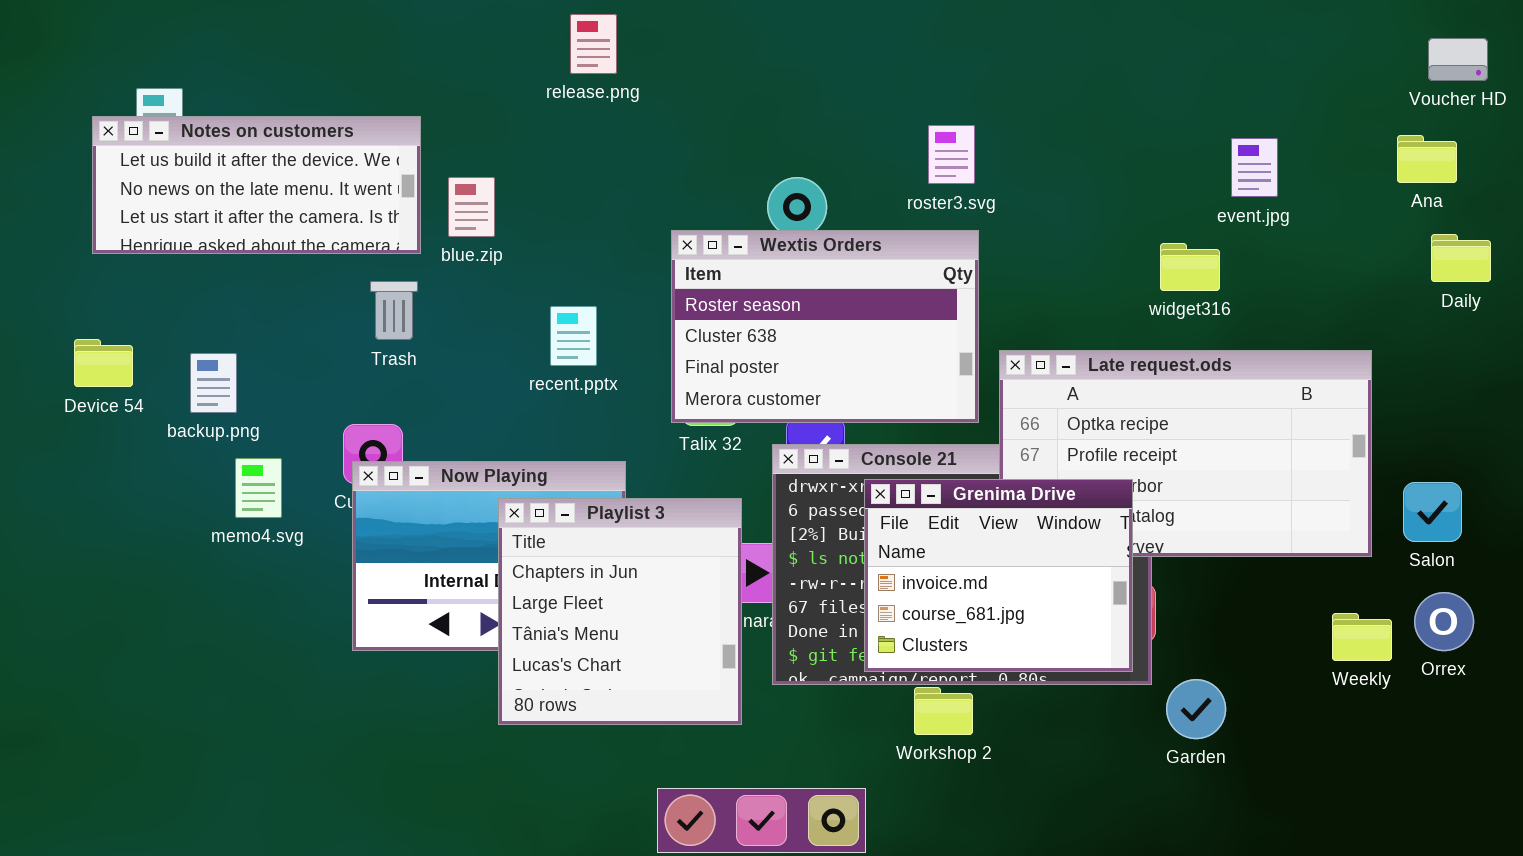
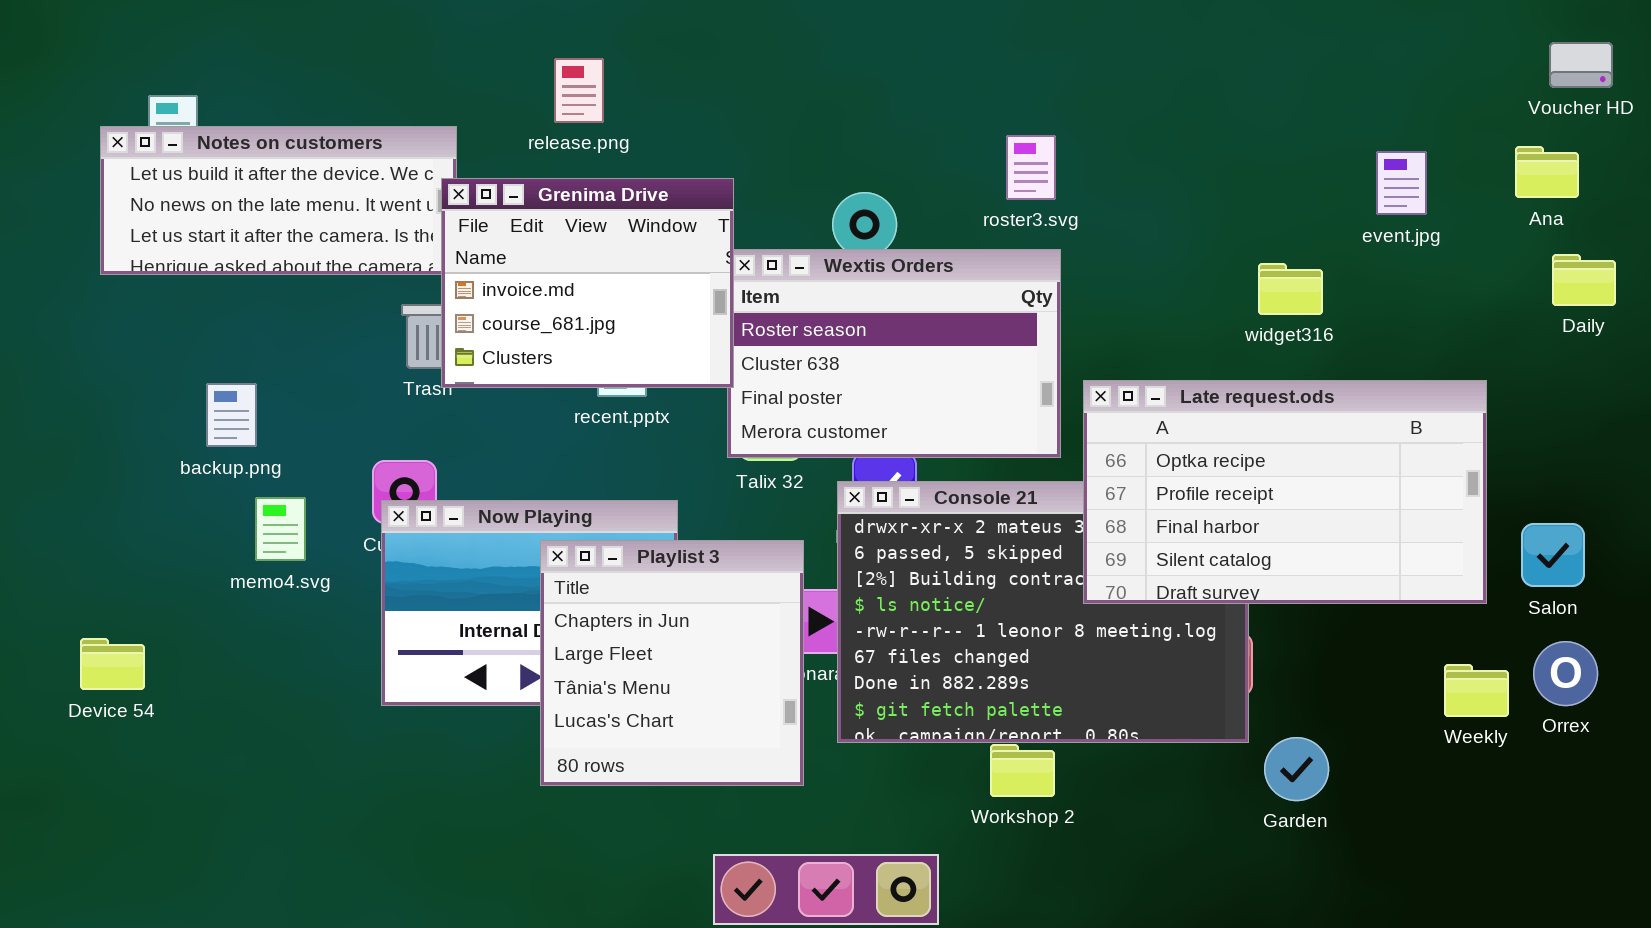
release.png: [570,14,617,74] -> [554,58,604,123], moved
event.jpg: [1231,138,1278,197] -> [1376,151,1427,215], moved
Device 54: [74,339,133,387] -> [80,638,145,690], moved
Grenima Drive: [864,479,1133,672] -> [441,178,734,388], moved

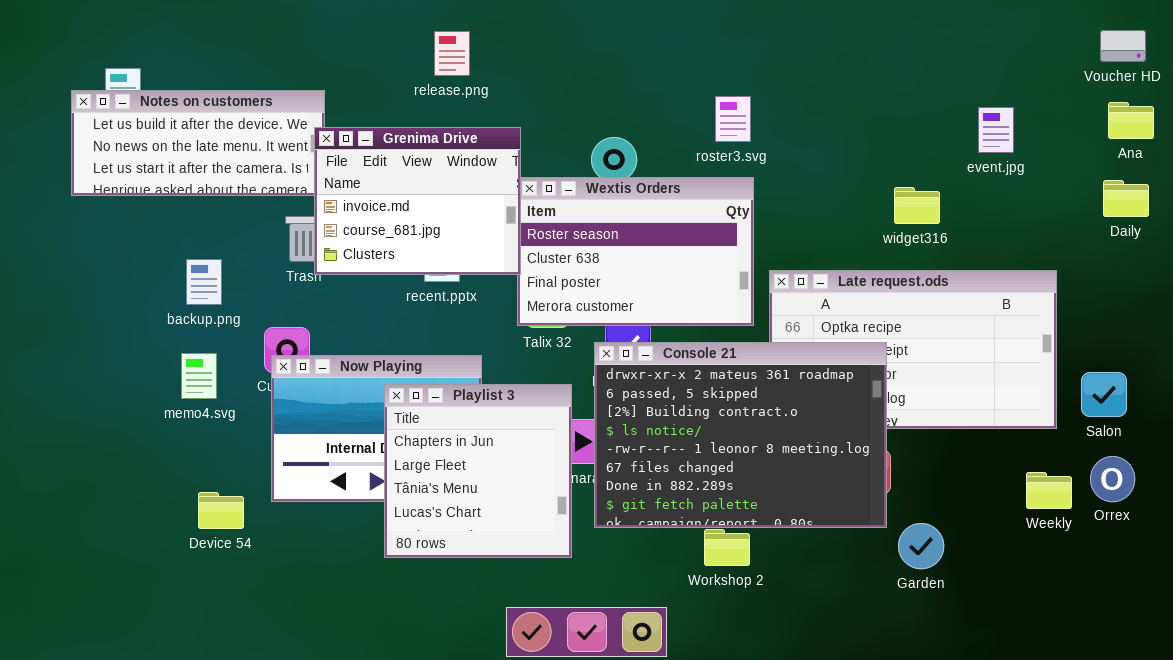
release.png: [554,58,604,123] -> [434,31,470,76], moved
Ana: [1515,146,1579,198] -> [1108,102,1154,139], moved
backup.png: [206,383,257,447] -> [186,259,222,305], moved
Console 21: [837,481,1249,743] -> [594,342,887,528], raised
Device 54: [80,638,145,690] -> [198,492,244,529], moved

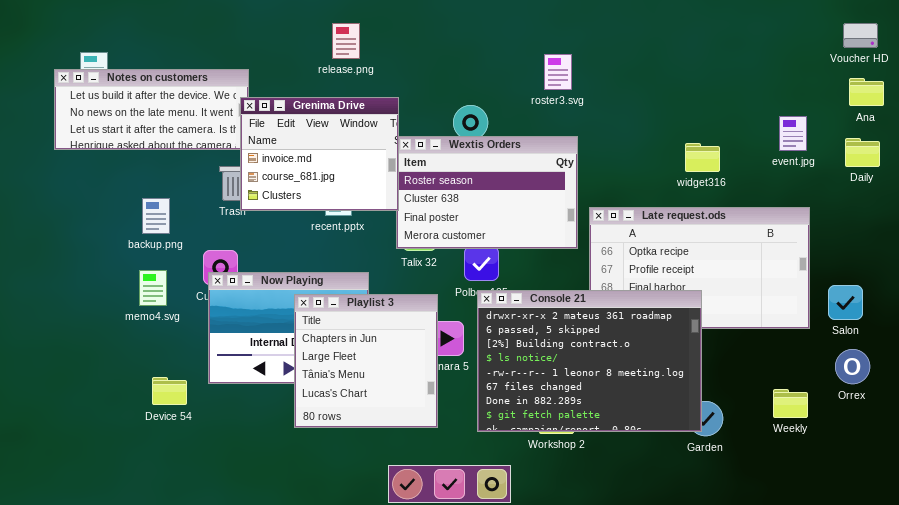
roster3.svg: [715,96,751,142] -> [544,54,572,90], moved
event.jpg: [978,107,1014,153] -> [779,116,807,151], moved
Console 21: [594,342,887,528] -> [477,290,702,432], moved
Weekly: [1026,472,1072,509] -> [773,389,808,418], moved

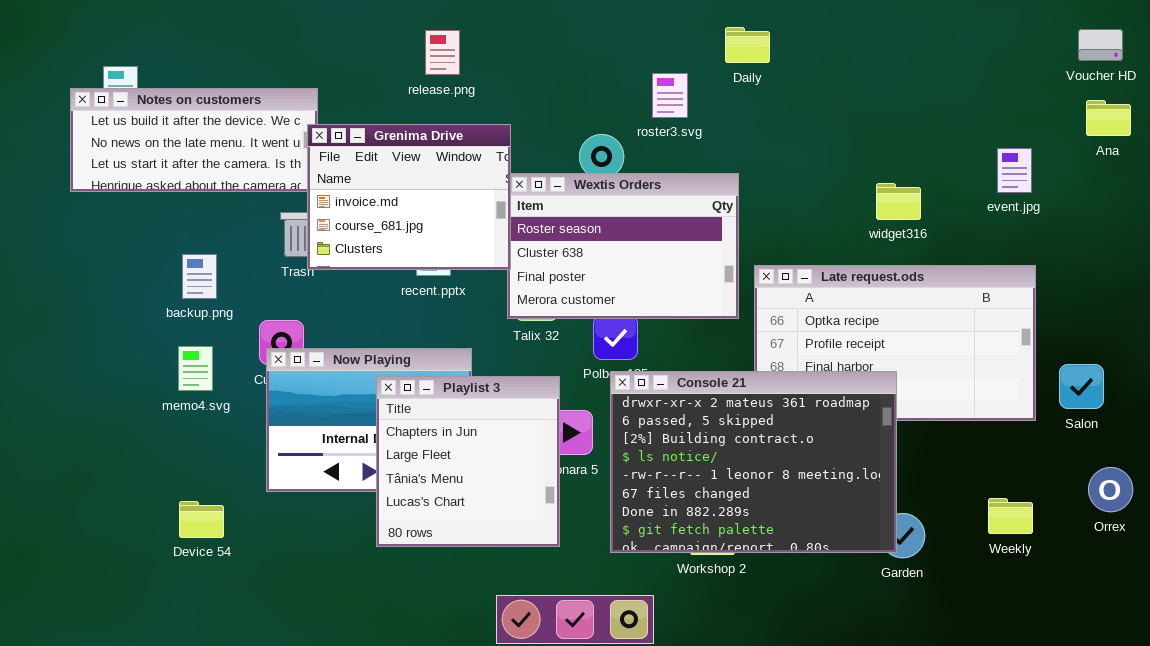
roster3.svg: [544,54,572,90] -> [652,73,688,118], moved
Daily: [845,138,880,167] -> [725,27,770,63], moved
Orrex: [835,349,870,384] -> [1088,467,1133,512], moved
Device 54: [152,377,187,405] -> [179,501,224,538], moved

